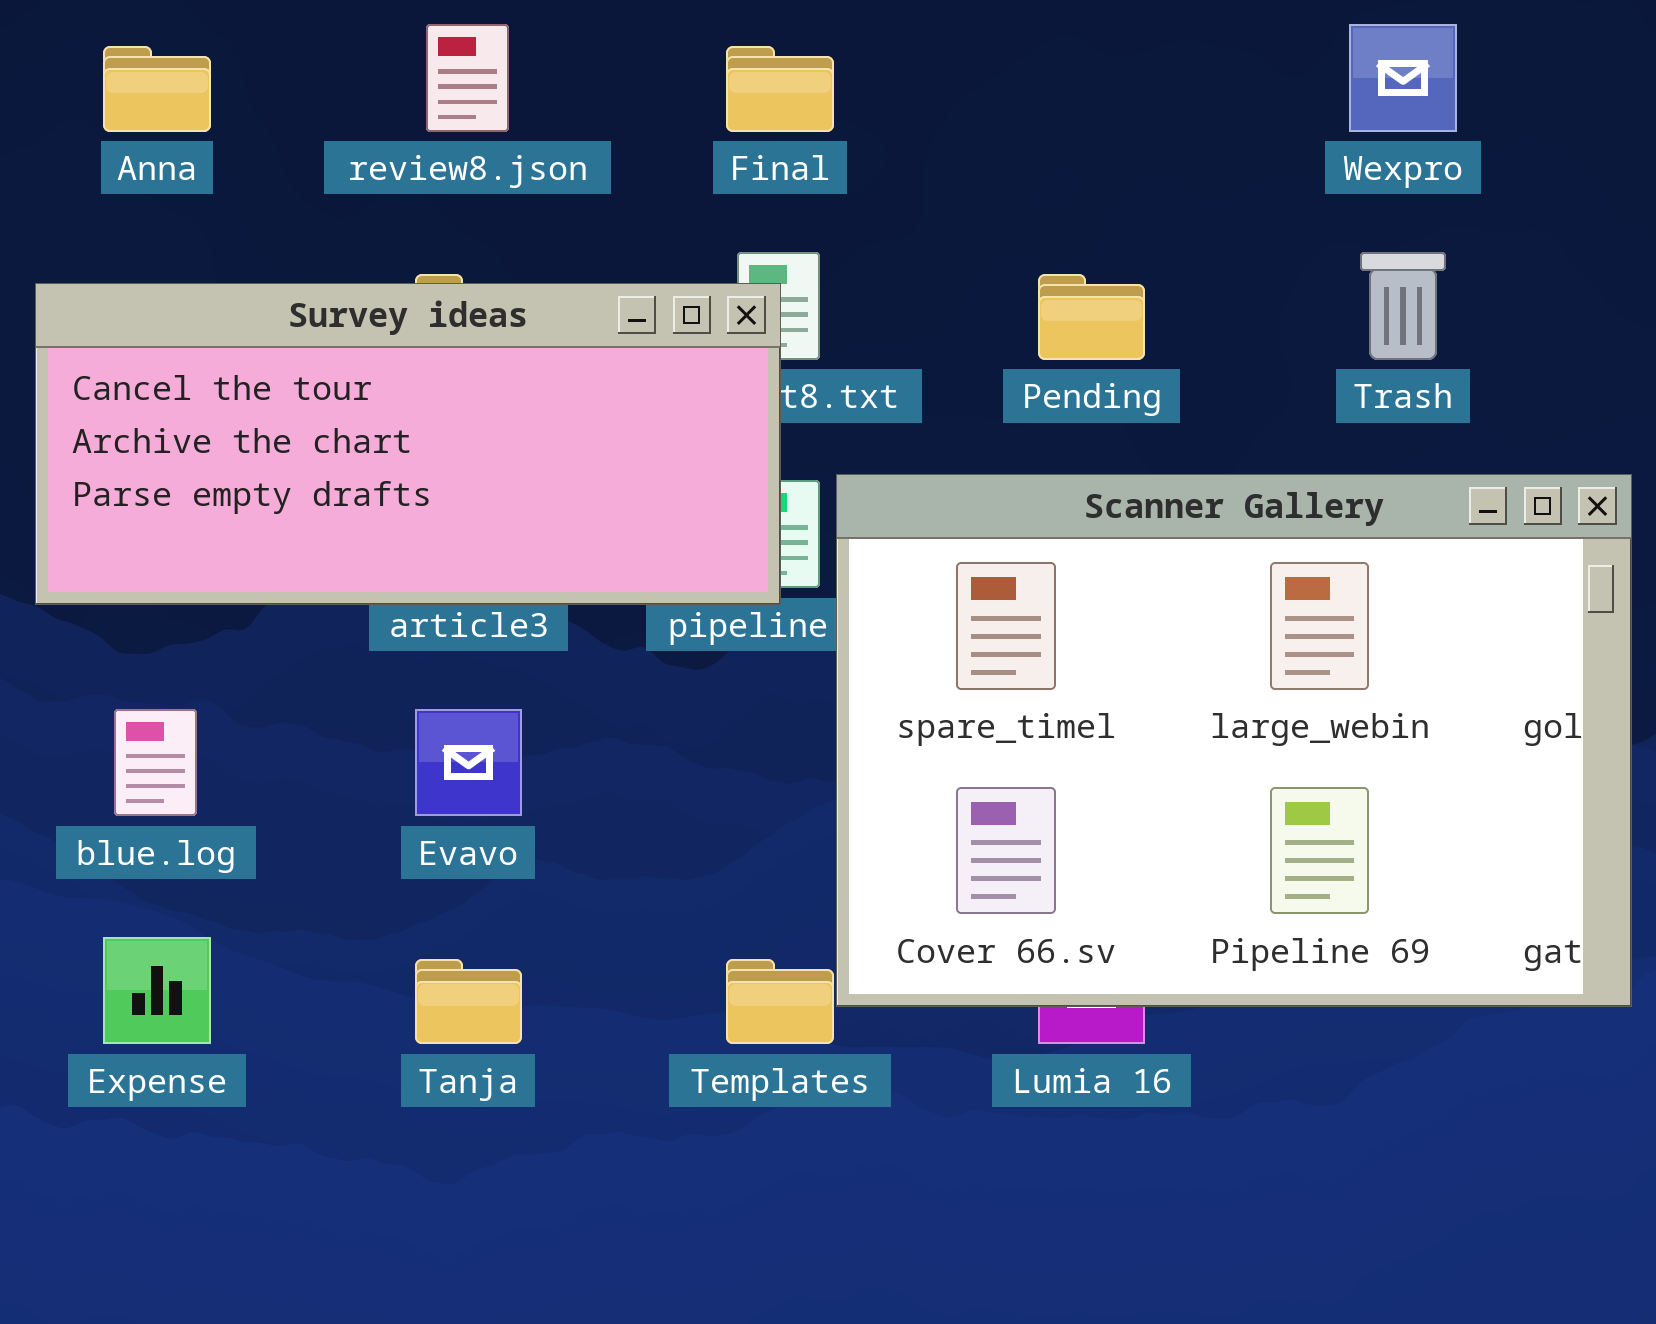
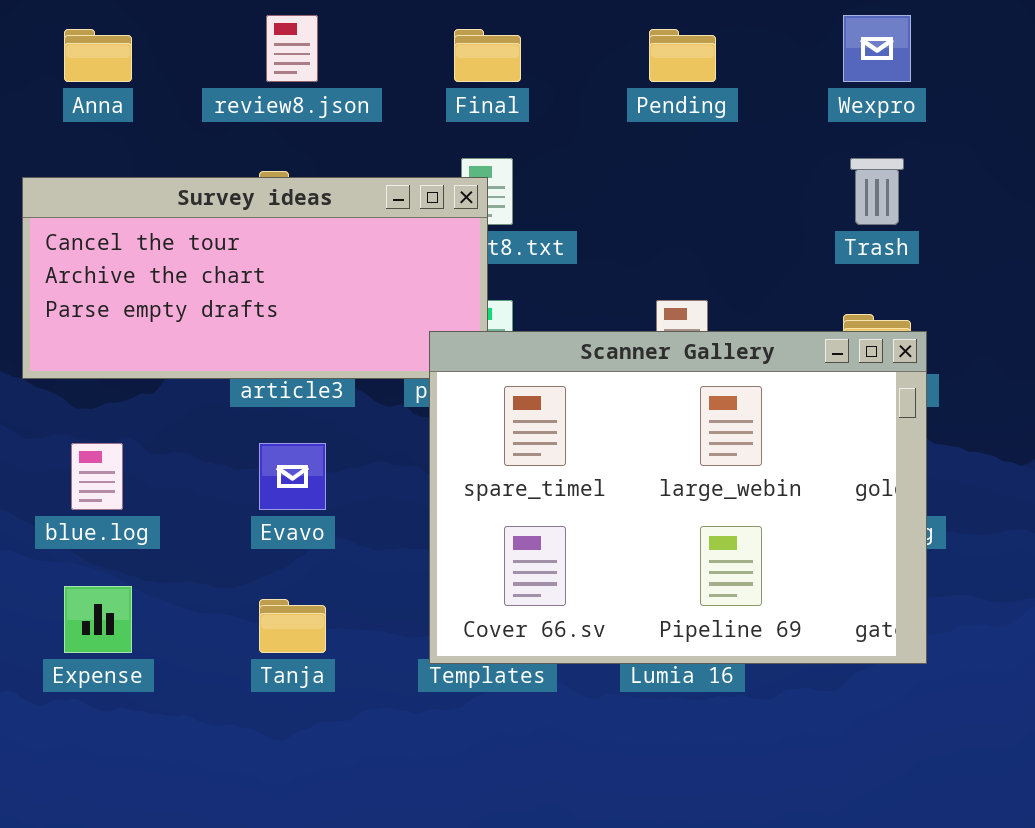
Pending: [1038,274,1145,360] -> [649,29,716,82], moved
Scanner Gallery: [836,474,1632,1007] -> [429,331,927,664], moved

